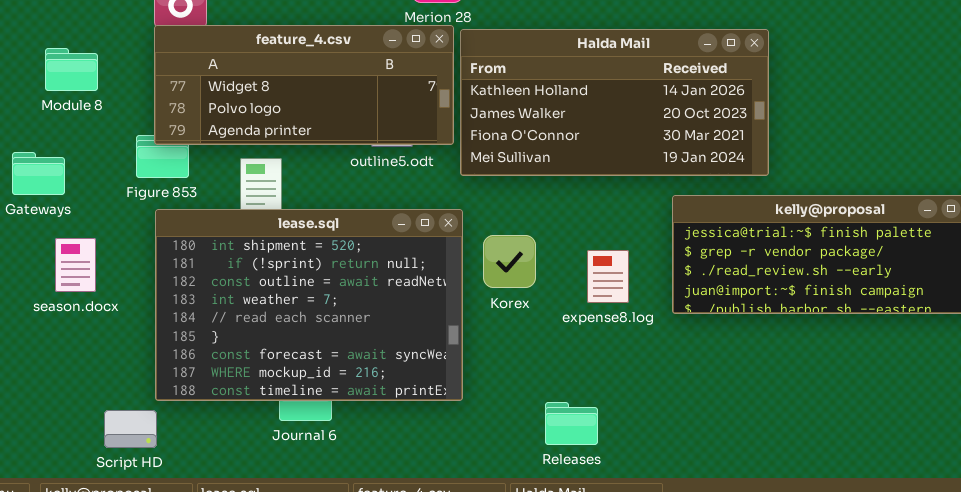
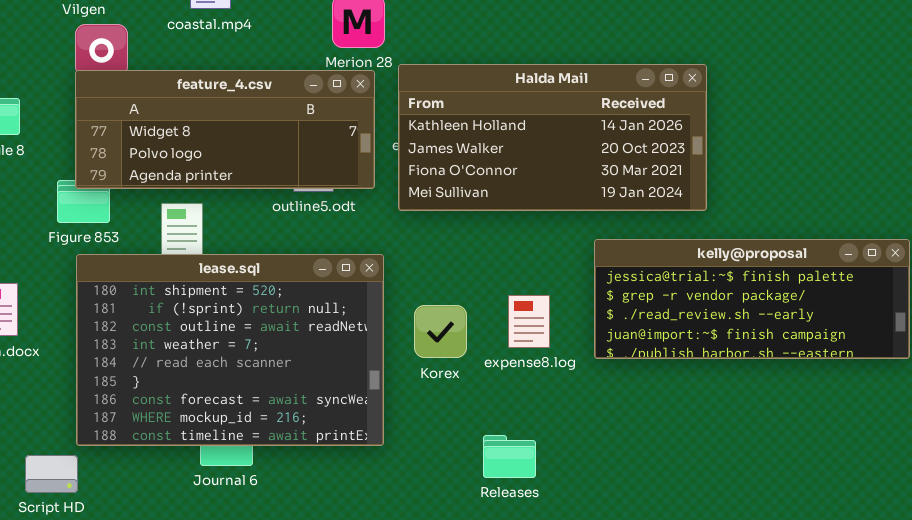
Halda Mail: [460,29,769,176] -> [398,64,707,211], moved
Korex: [483,235,536,288] -> [414,305,467,358], moved
Releases: [545,402,598,445] -> [483,435,536,478], moved

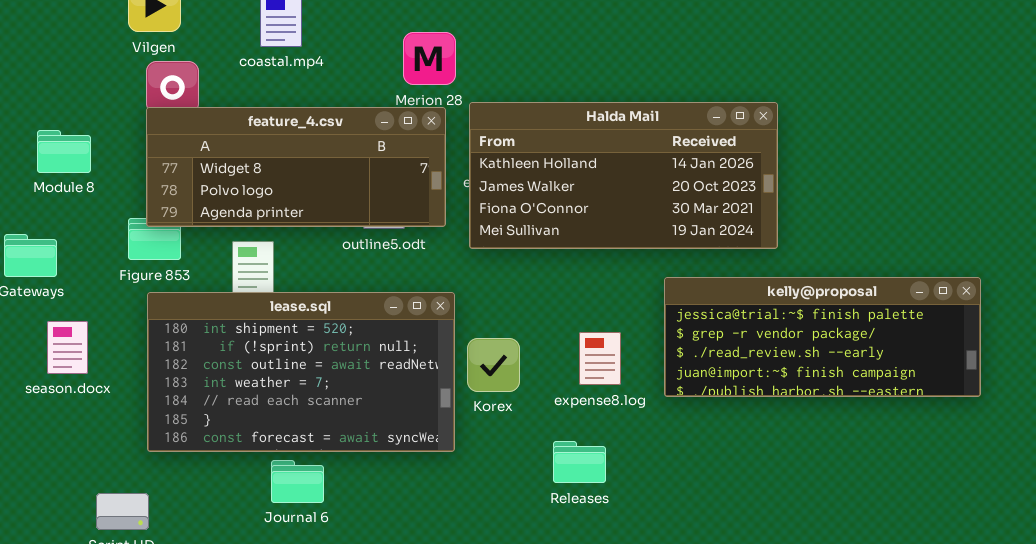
lease.sql: [76,254,384,446] -> [147,292,455,452], resized
Korex: [414,305,467,358] -> [467,338,520,392], moved
Releases: [483,435,536,478] -> [553,441,606,483], moved

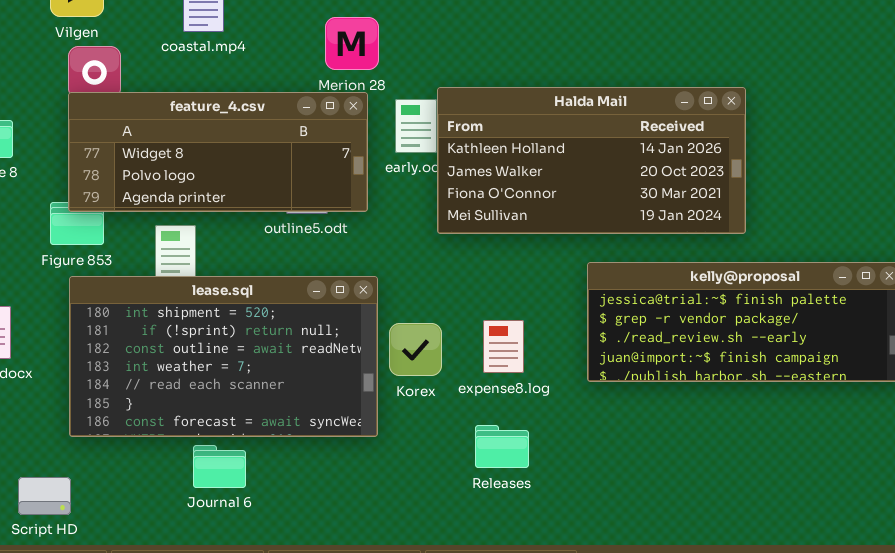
Halda Mail: [469,102,778,249] -> [437,87,746,234], moved
expense8.log: [579,332,621,385] -> [483,320,524,373], moved

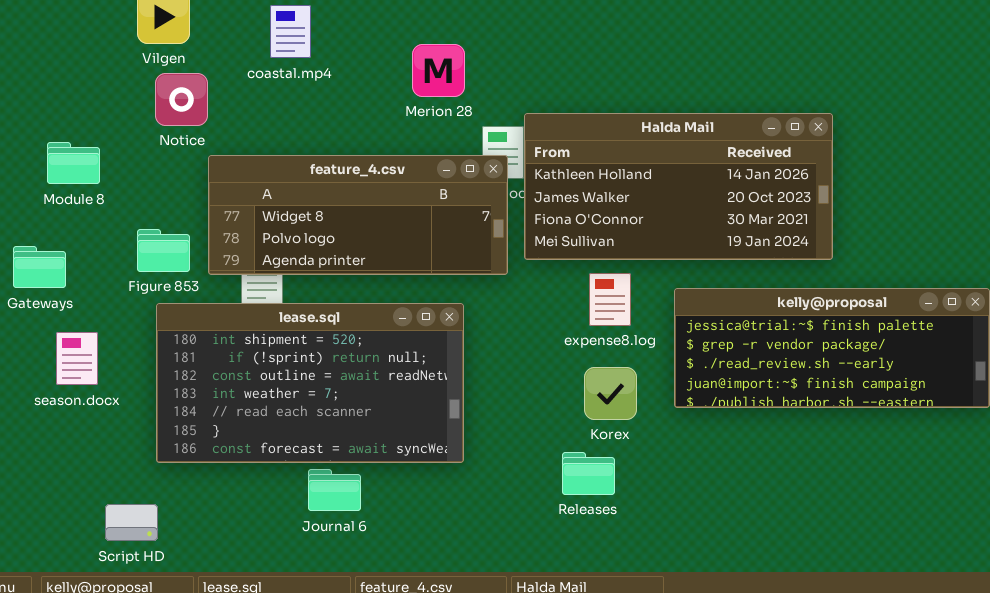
feature_4.csv: [68,92,368,212] -> [208,155,508,275], moved
expense8.log: [483,320,524,373] -> [589,273,631,326], moved
Korex: [389,323,442,376] -> [584,367,637,420], moved
Journal 6: [193,445,246,488] -> [308,469,361,511], moved

